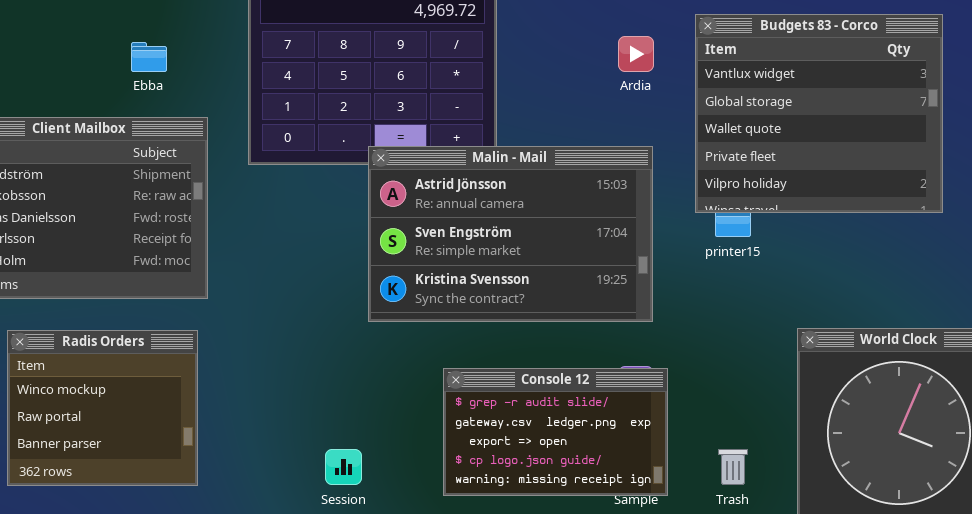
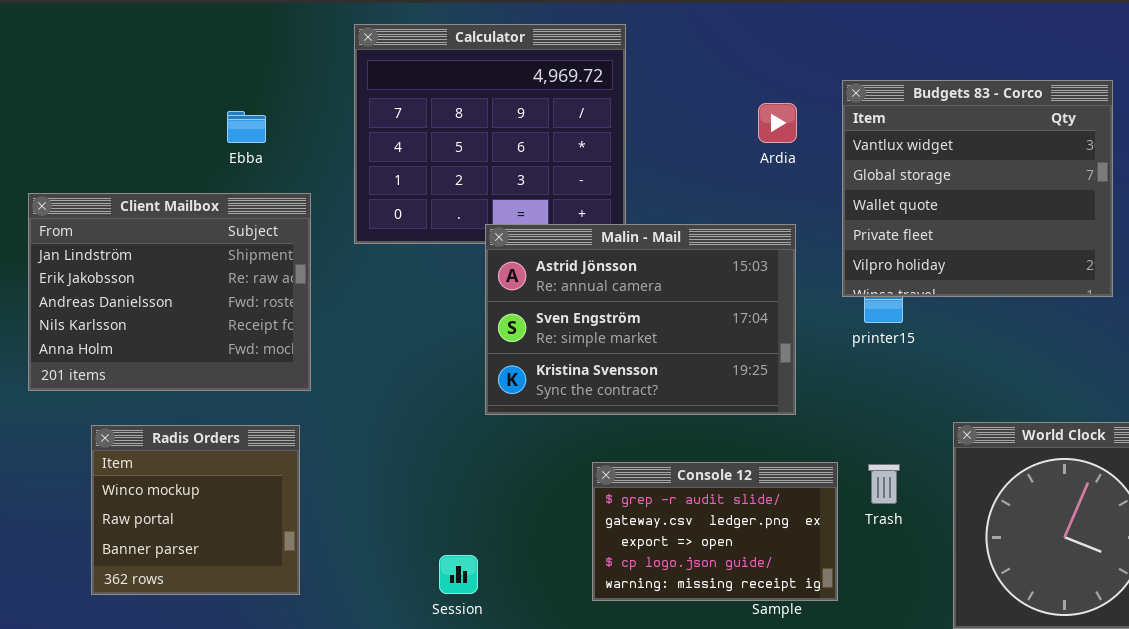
Console 12: [443,368,668,496] -> [592,462,838,601], moved
Trash: [718,449,748,485] -> [868,464,900,504], moved

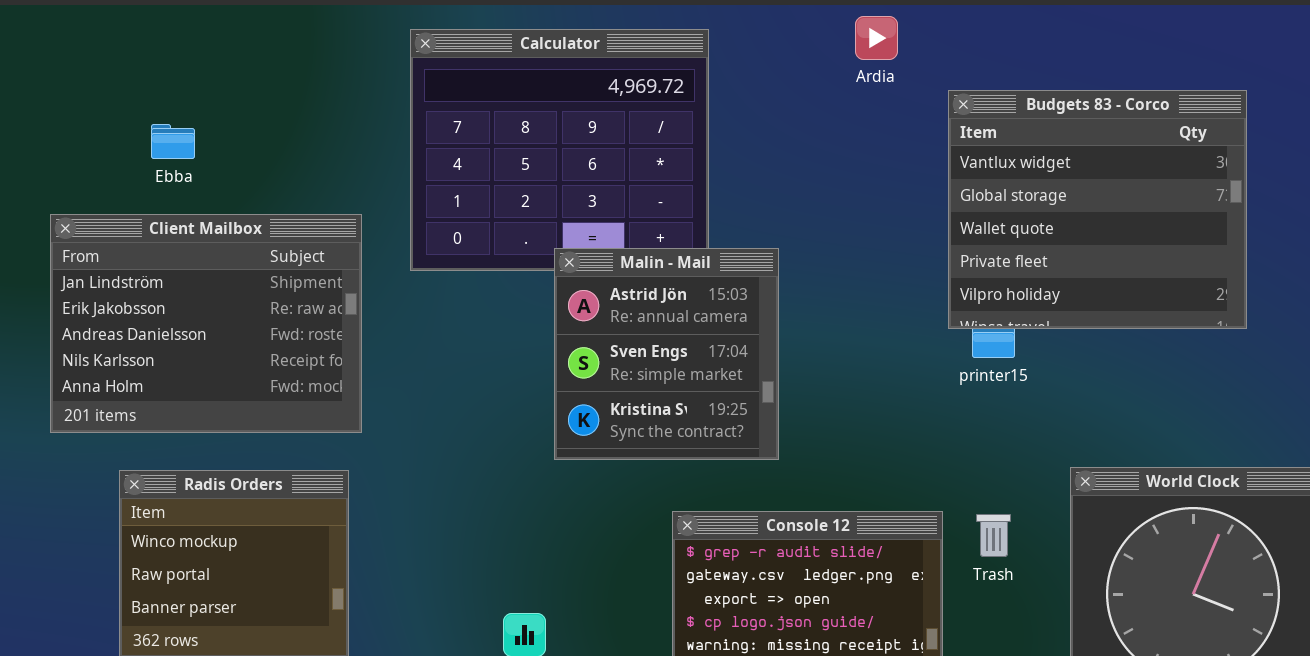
Ardia: [758,103,797,143] -> [855,16,898,60], moved
Ebba: [227,111,266,143] -> [151,124,195,159], moved
Malin - Mail: [485,224,796,415] -> [554,248,779,460], resized

